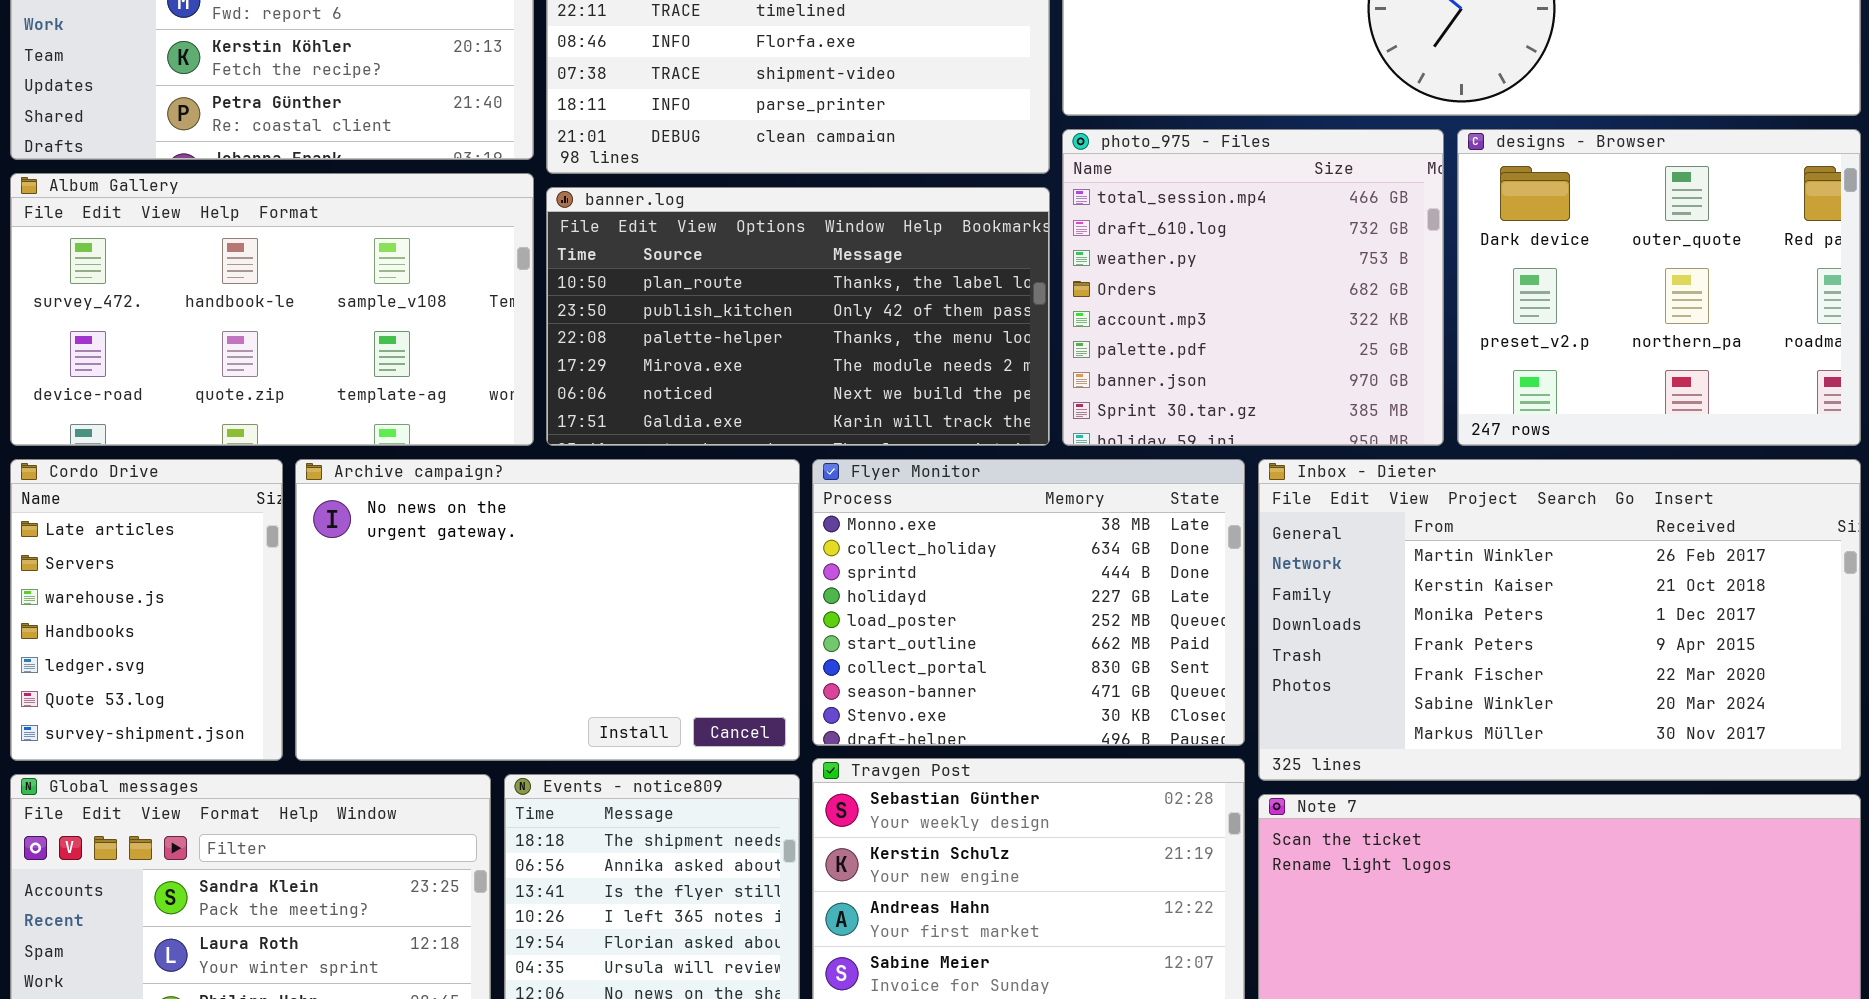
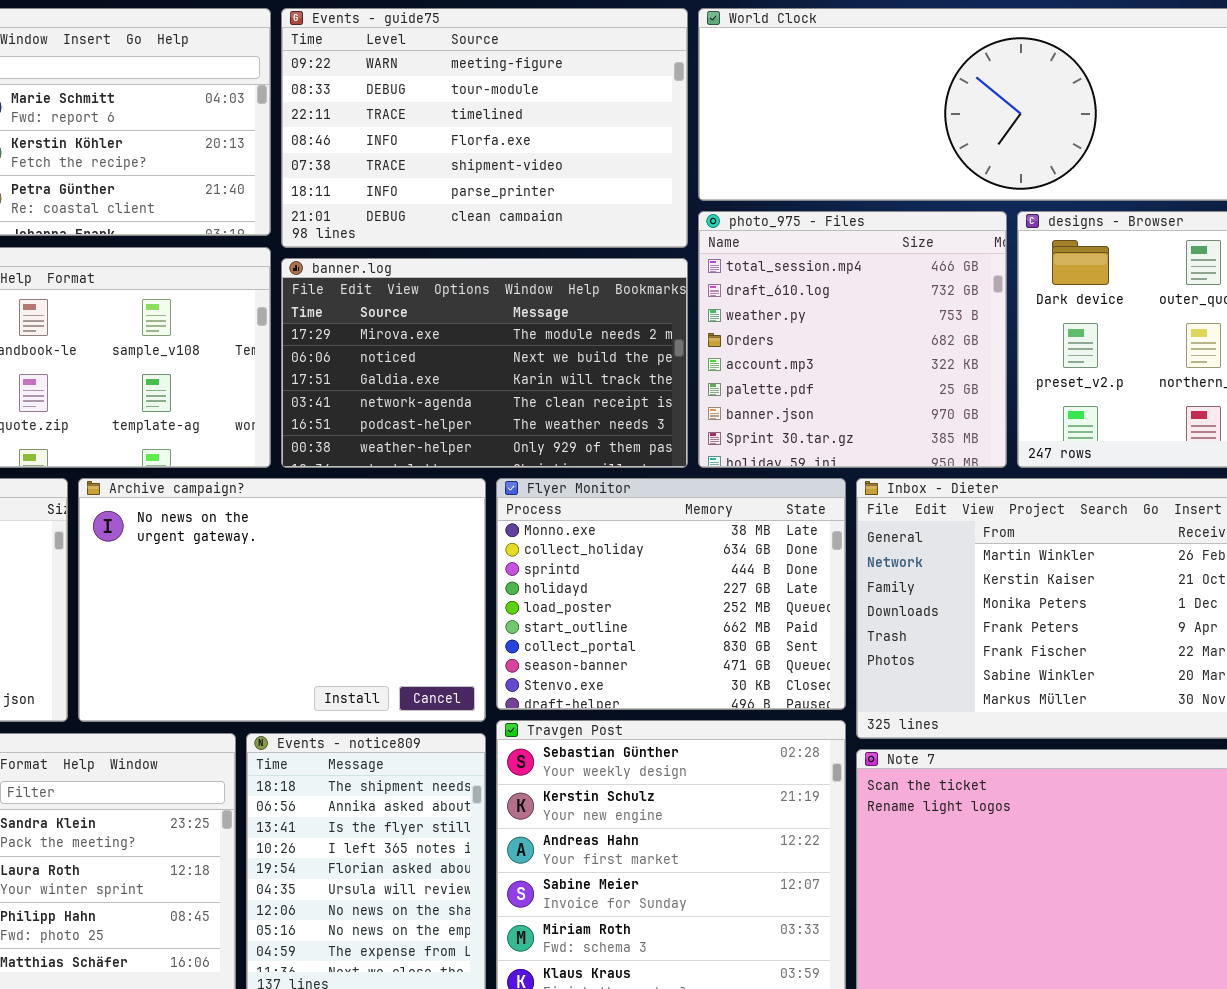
banner.log: [546,187,1050,446] -> [281,258,688,468], scrolled down 3 rows

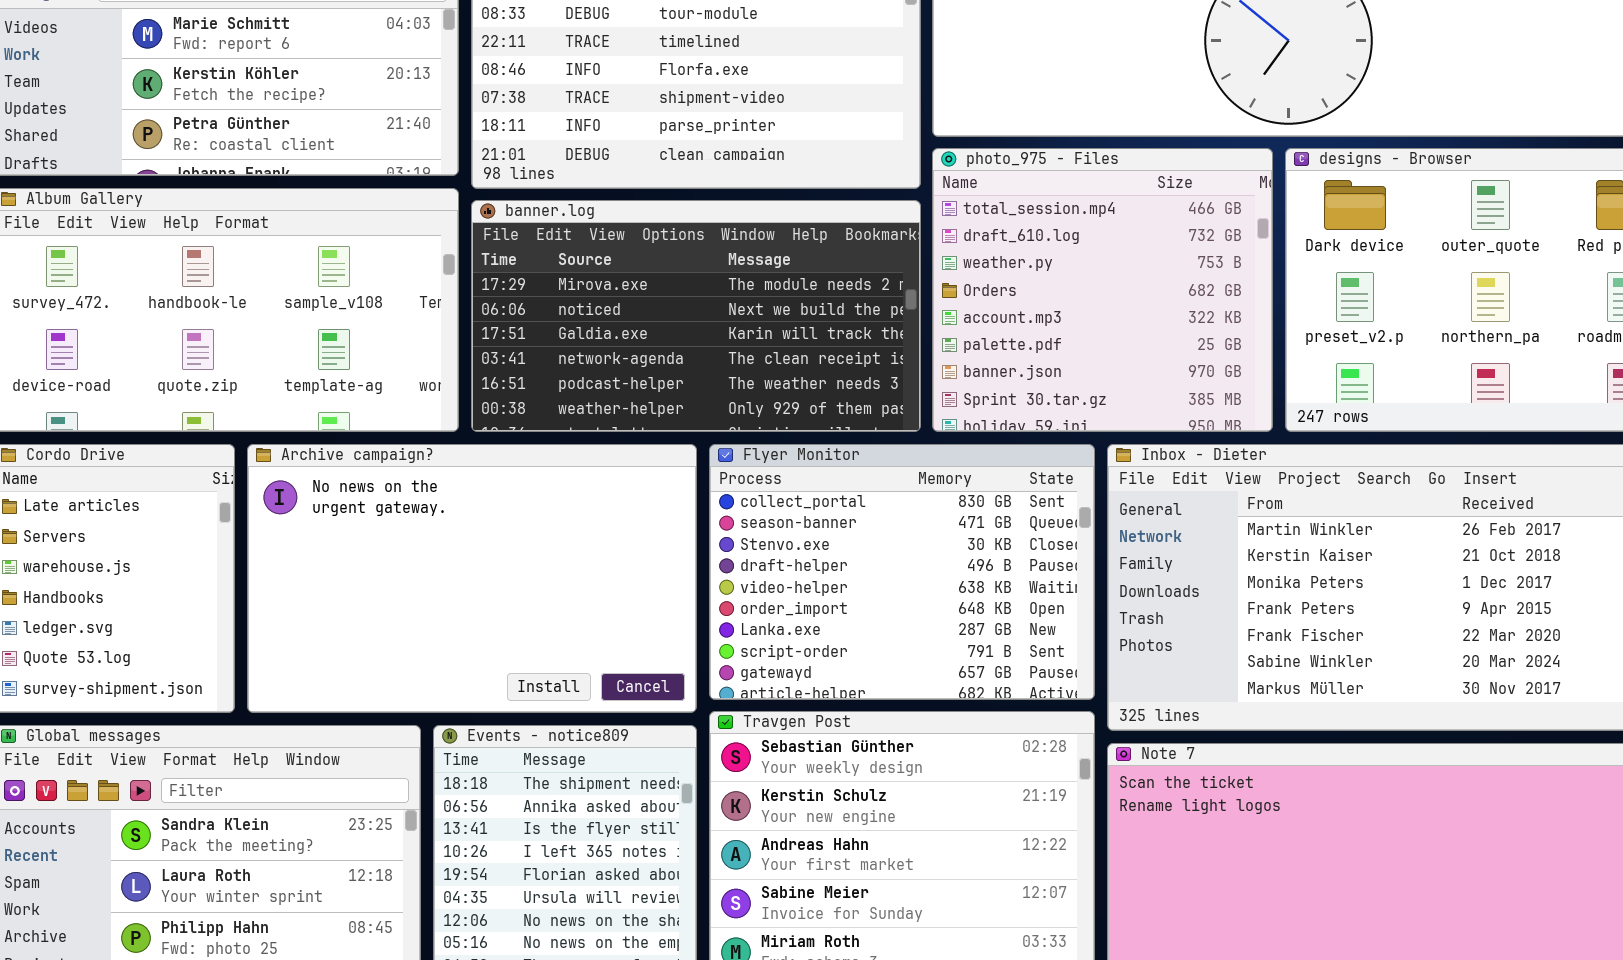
Flyer Monitor: [496,478,846,710] -> [709,444,1095,700], scrolled down 6 rows

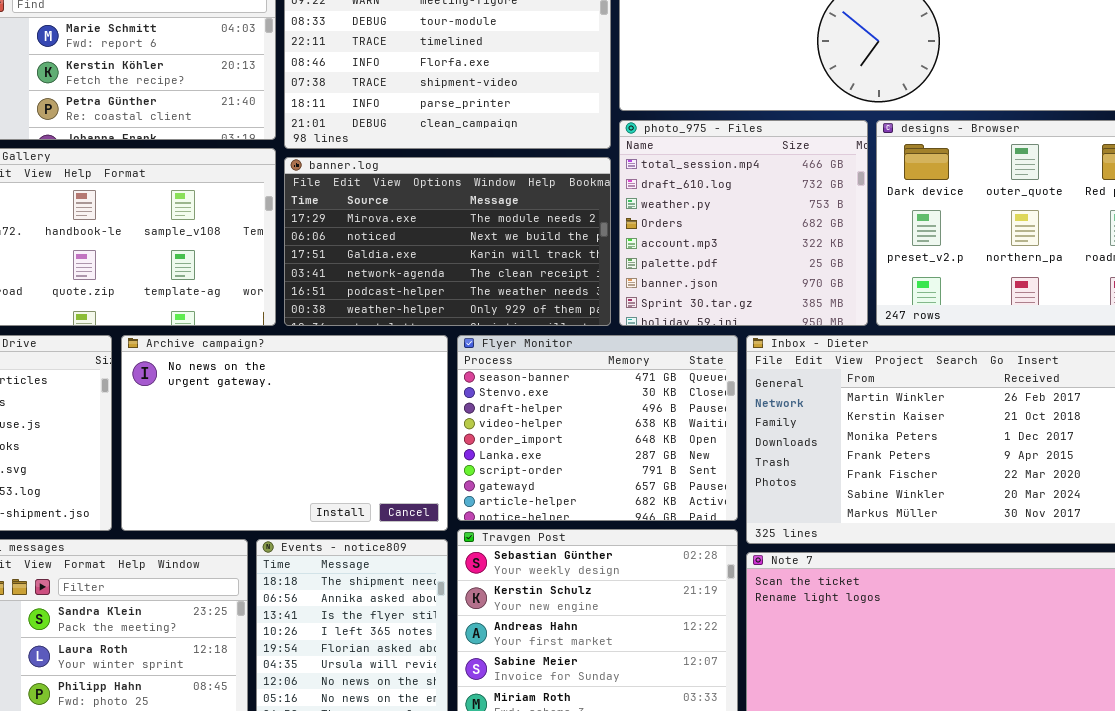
Flyer Monitor: [709,444,1095,700] -> [457,335,738,521], scrolled down 1 row

